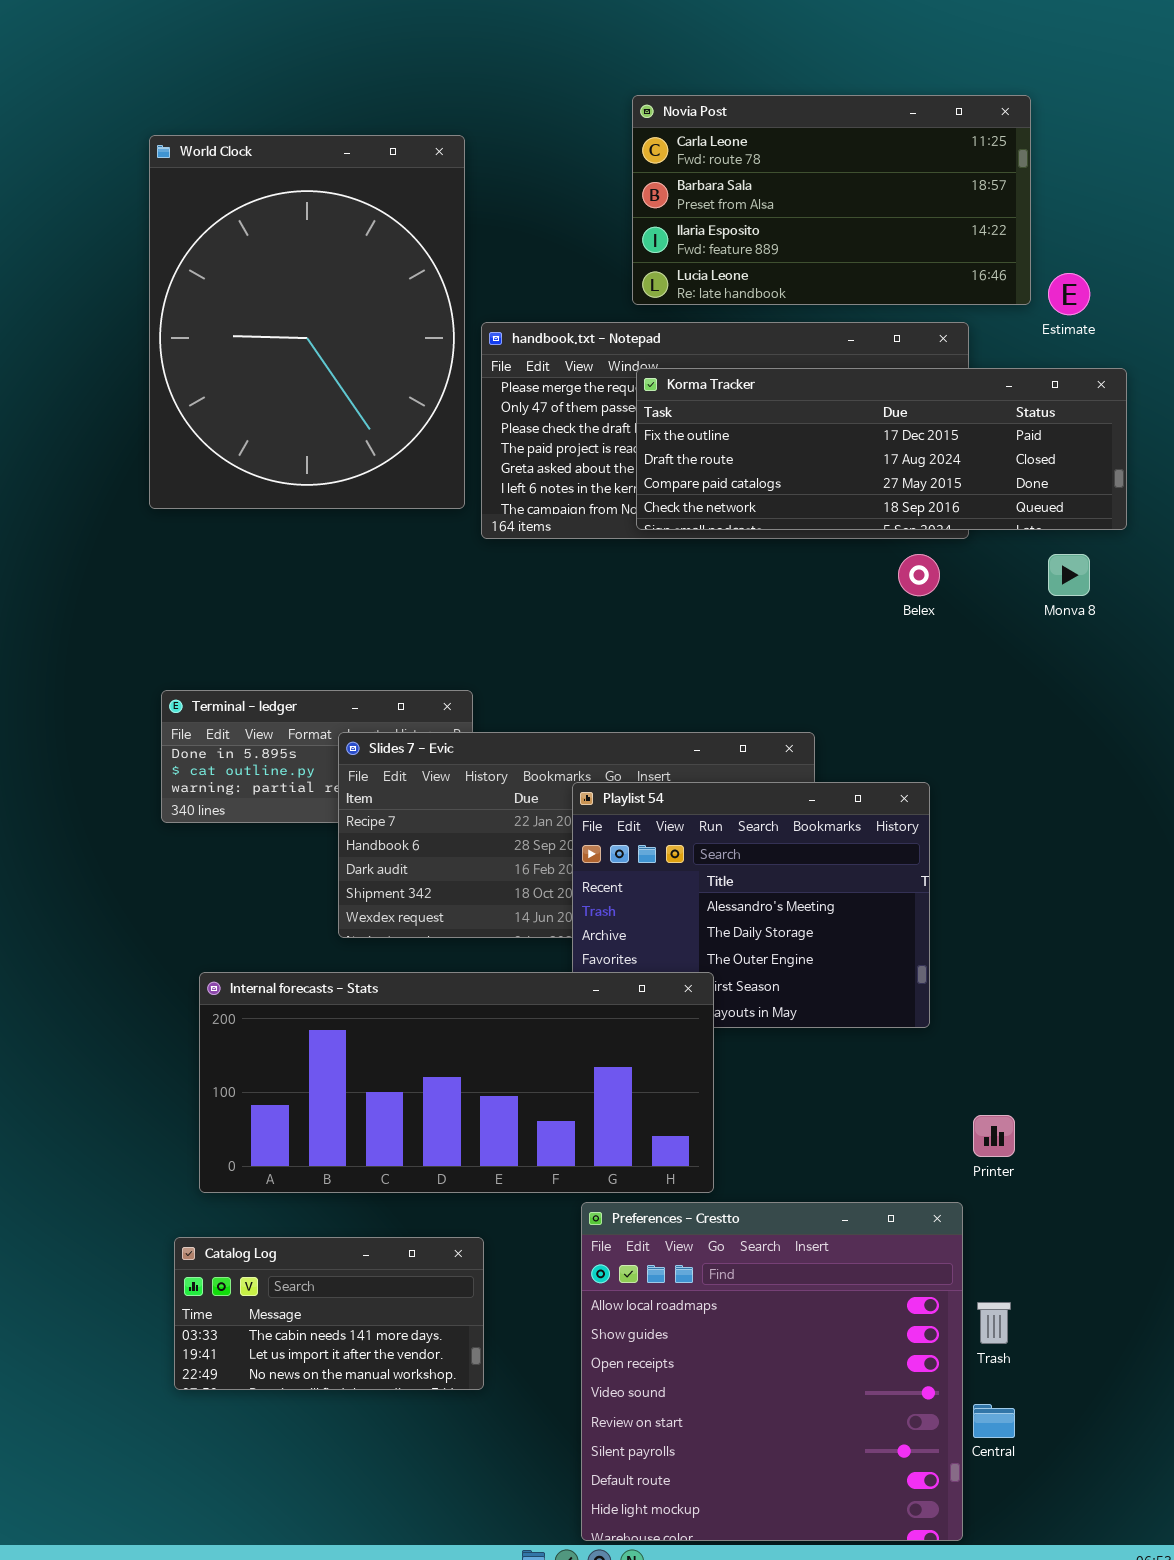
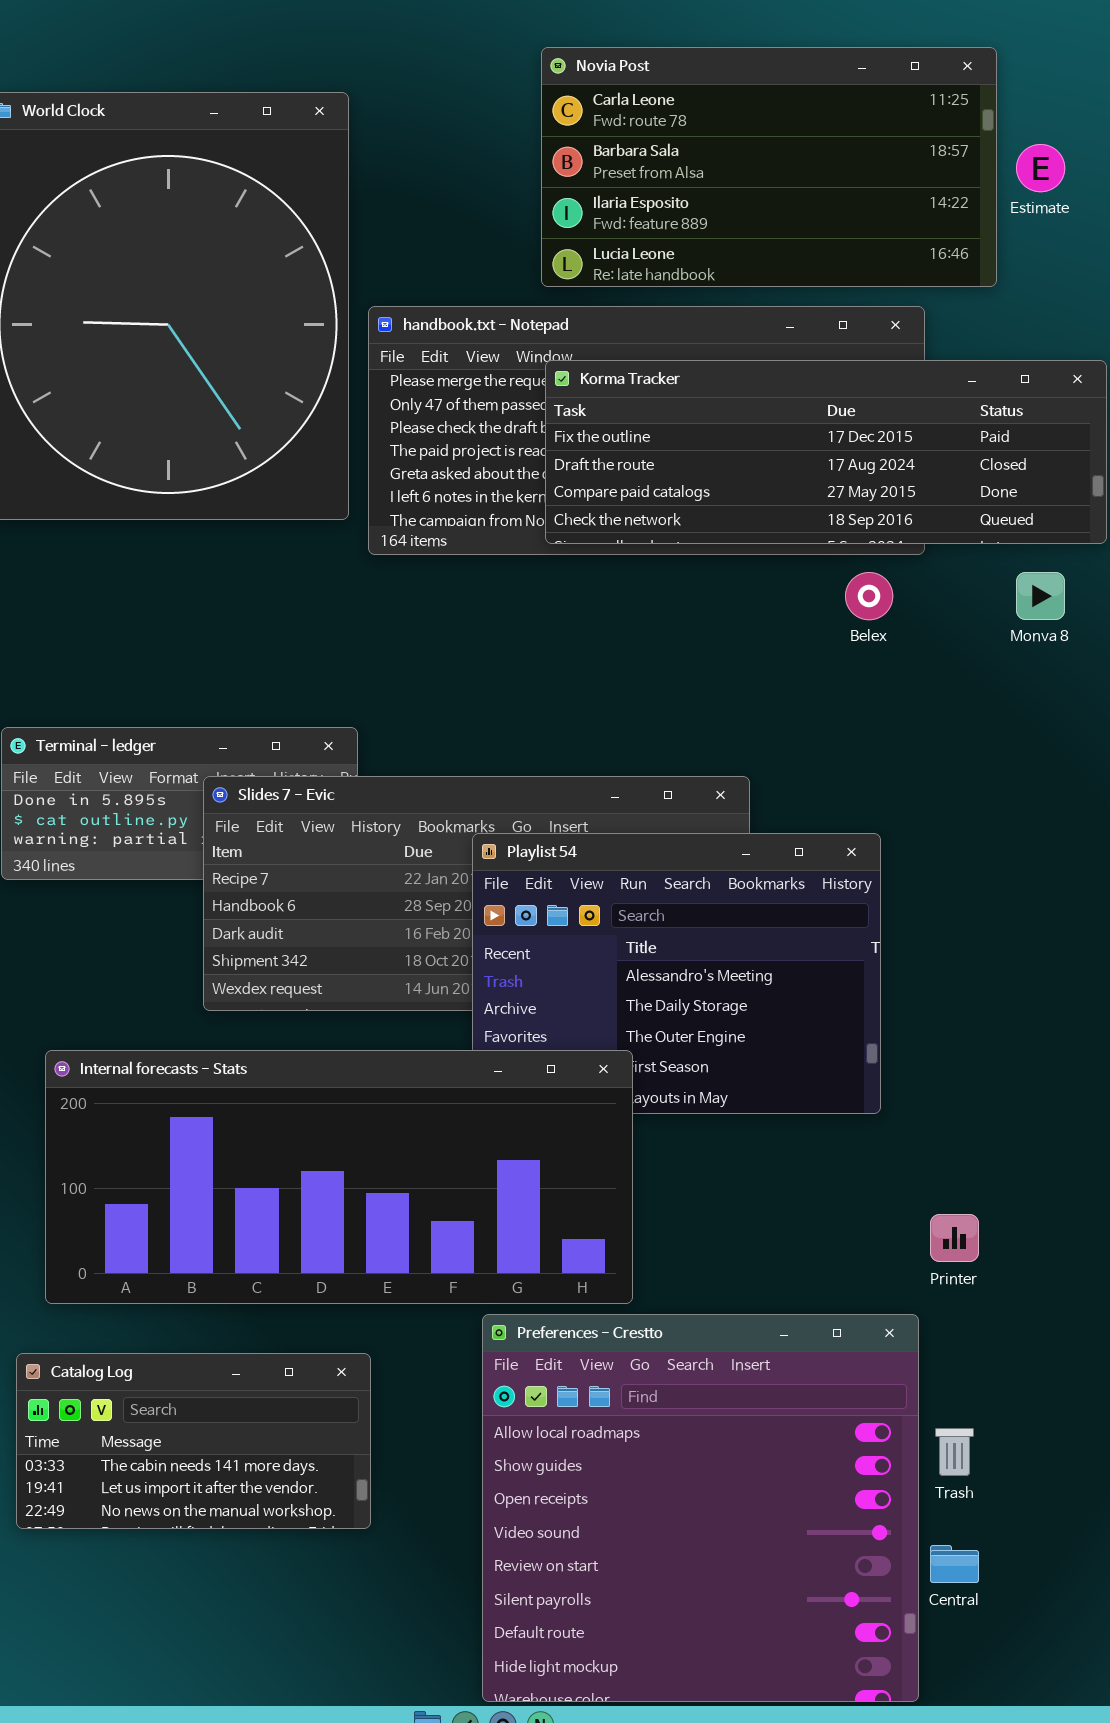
Estimate: [1048,273,1090,315] -> [1016,144,1065,192], moved

